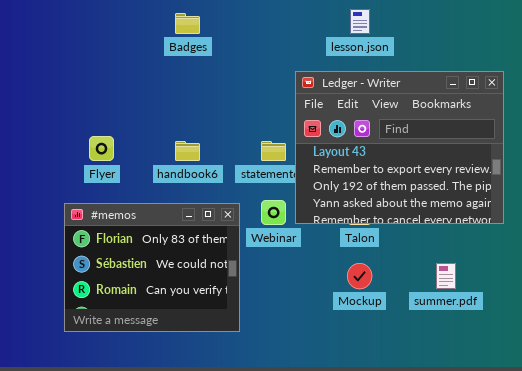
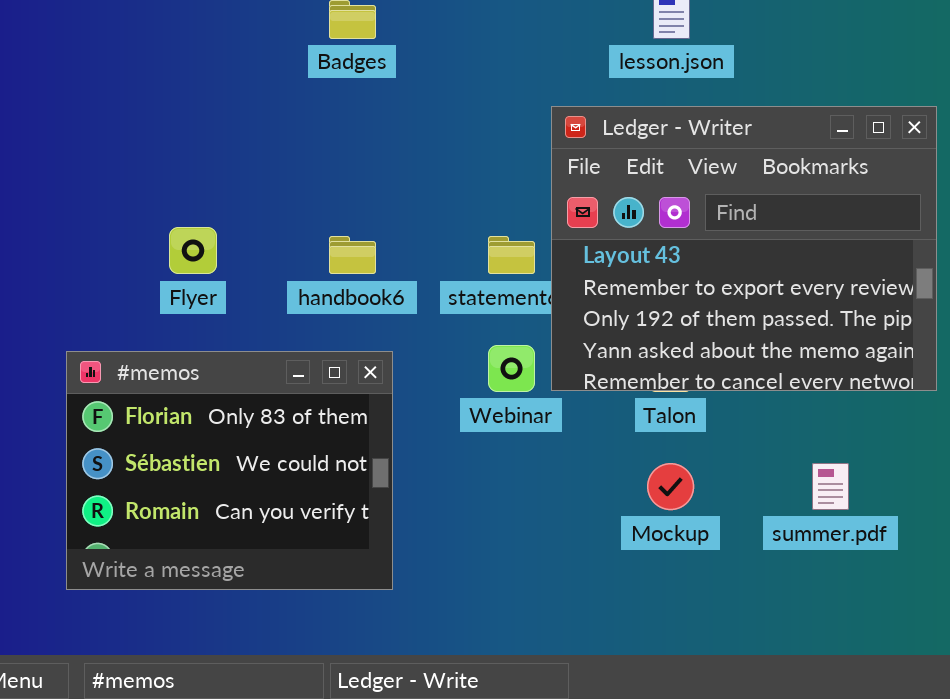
#memos: [64,203,240,332] -> [66,351,393,590], moved

